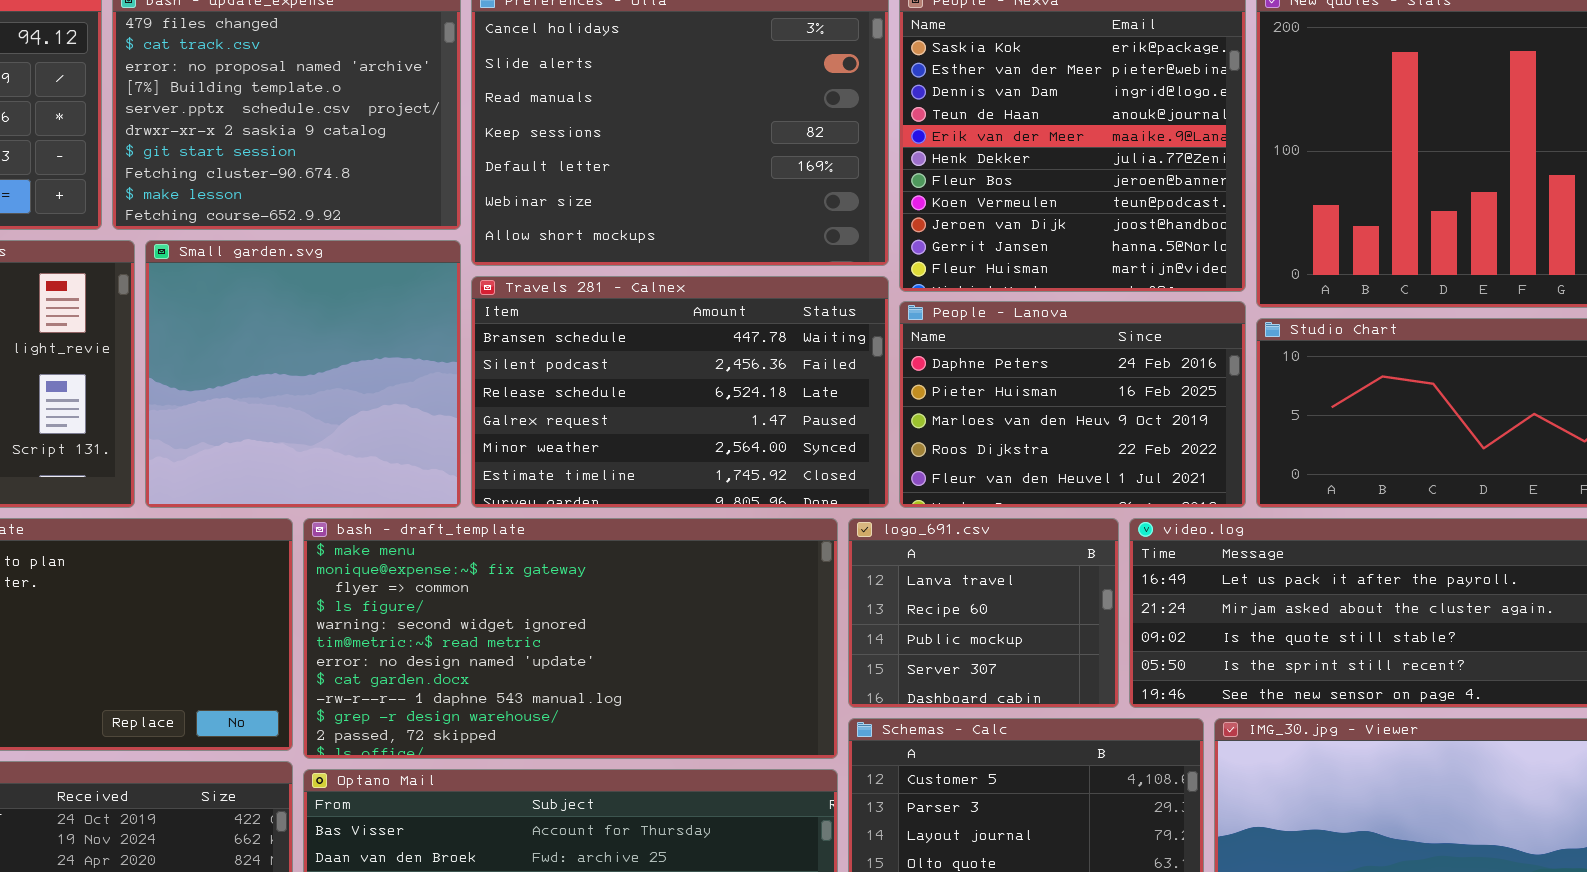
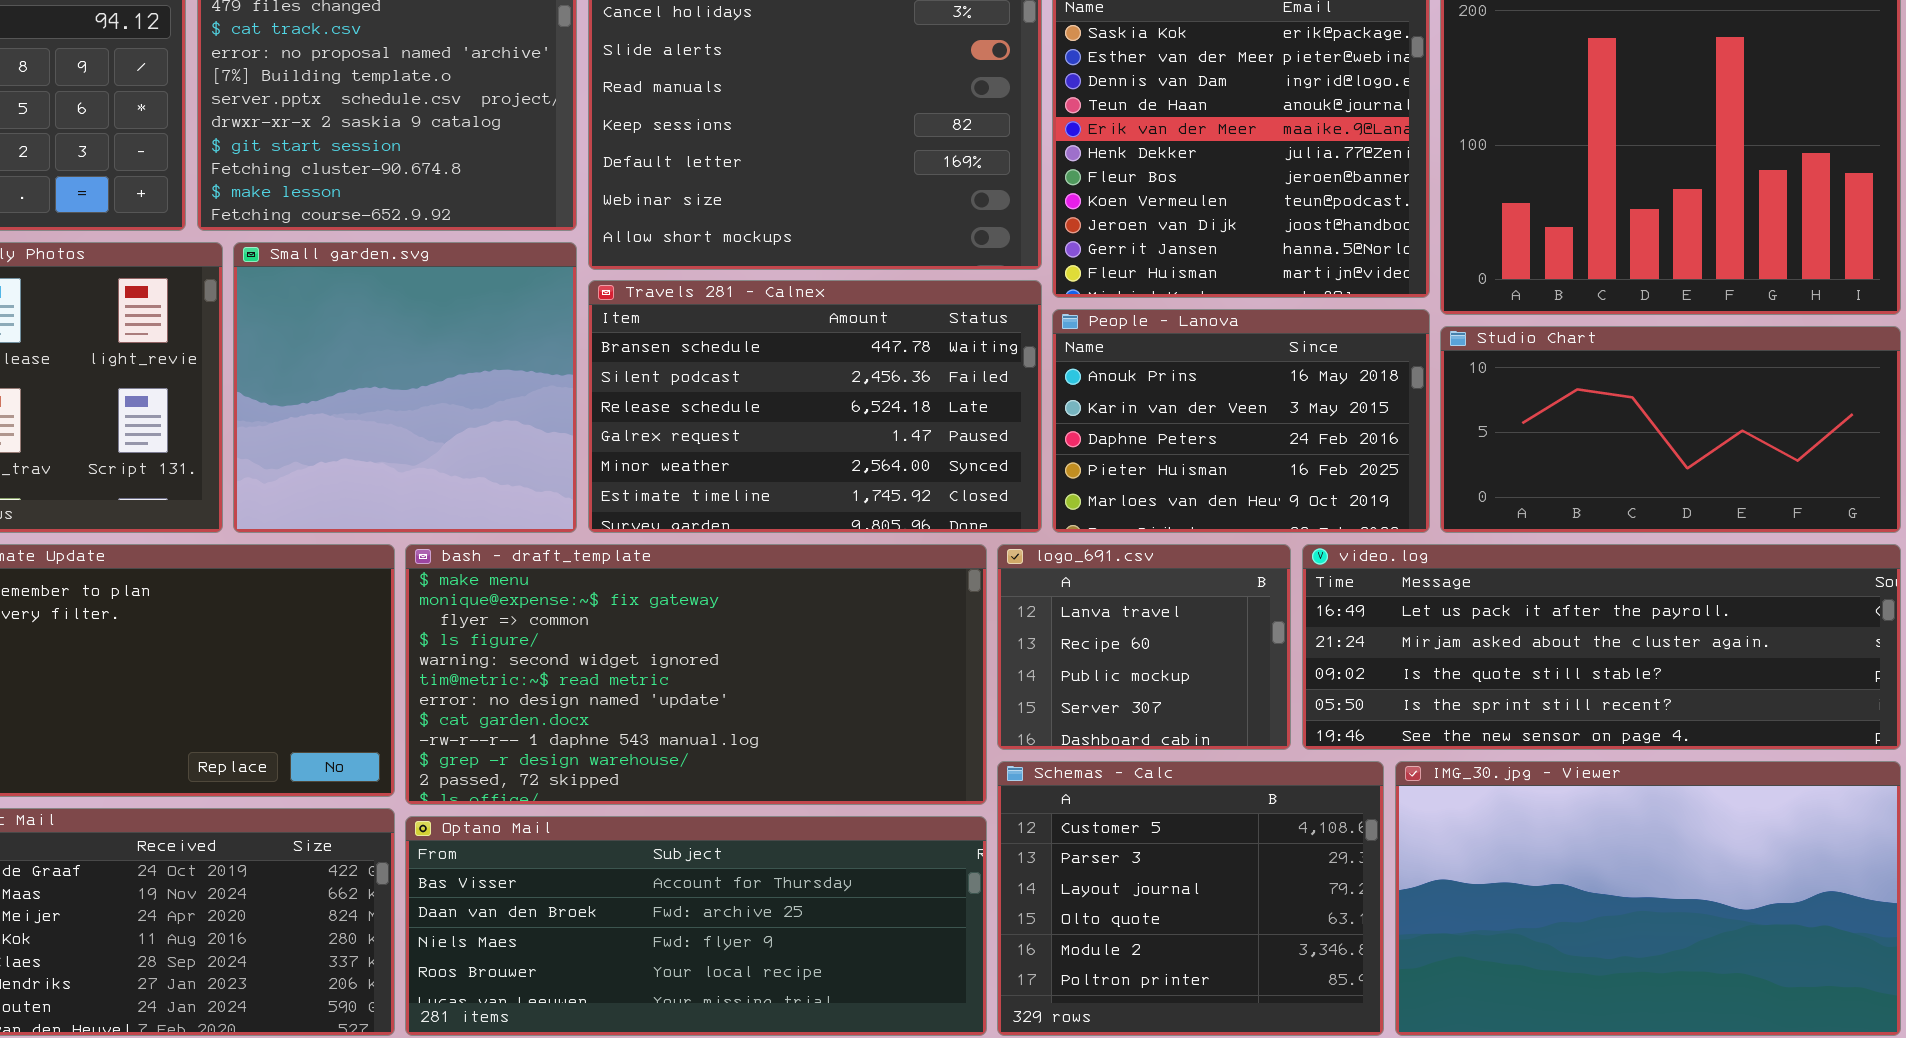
People - Lanova: [899,301,1246,508] -> [1052,309,1430,533], scrolled up 2 rows

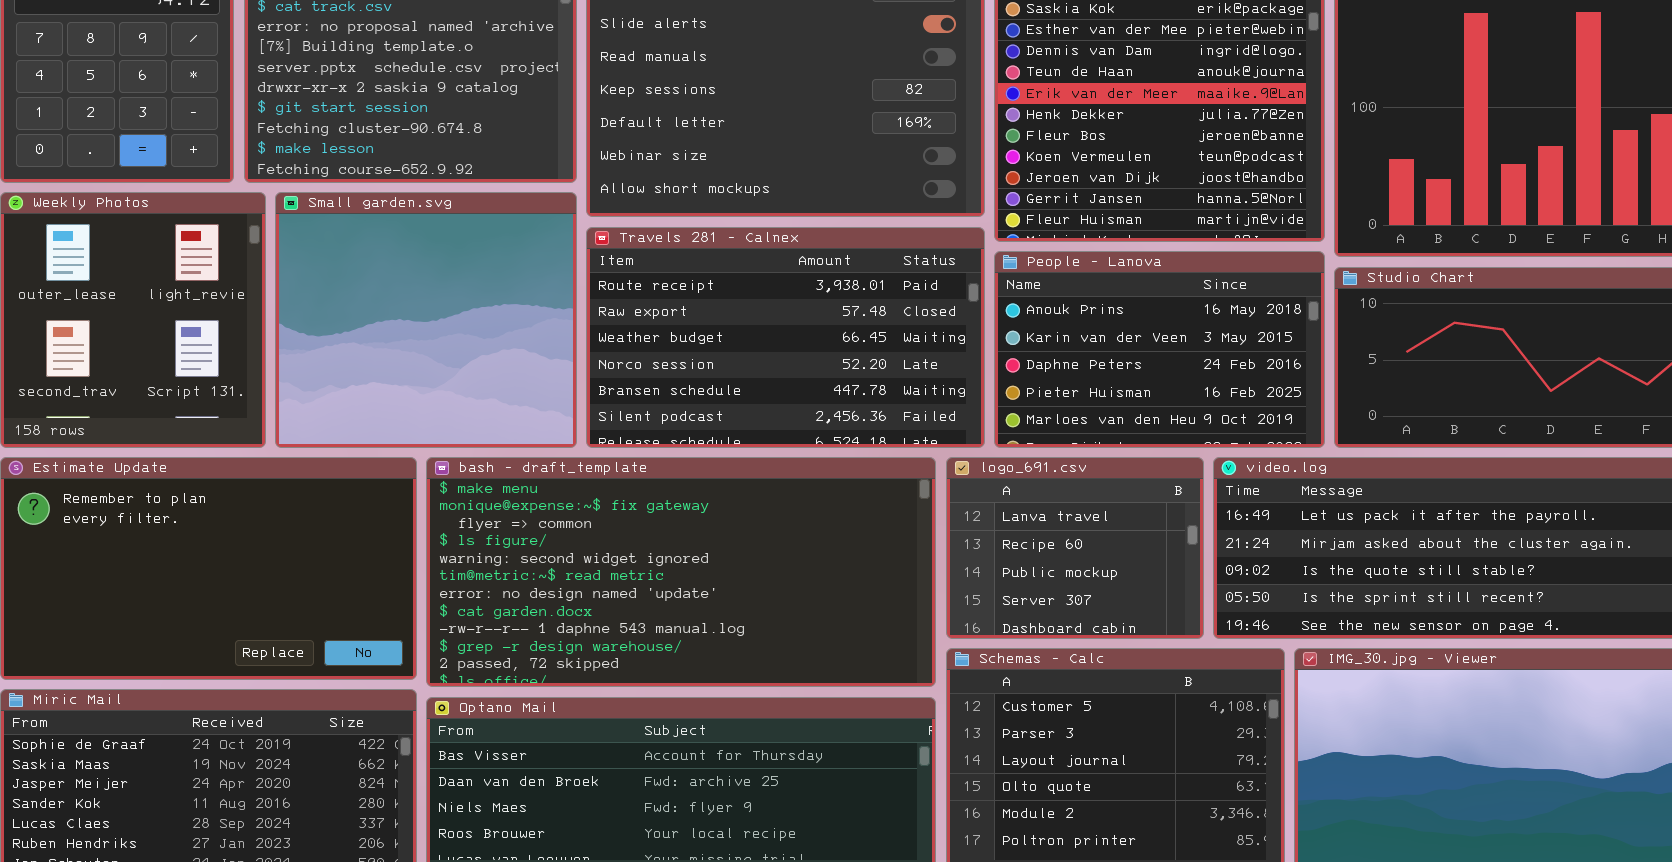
Travels 281 - Calnex: [588,280,1042,533] -> [586,227,985,448], scrolled up 4 rows

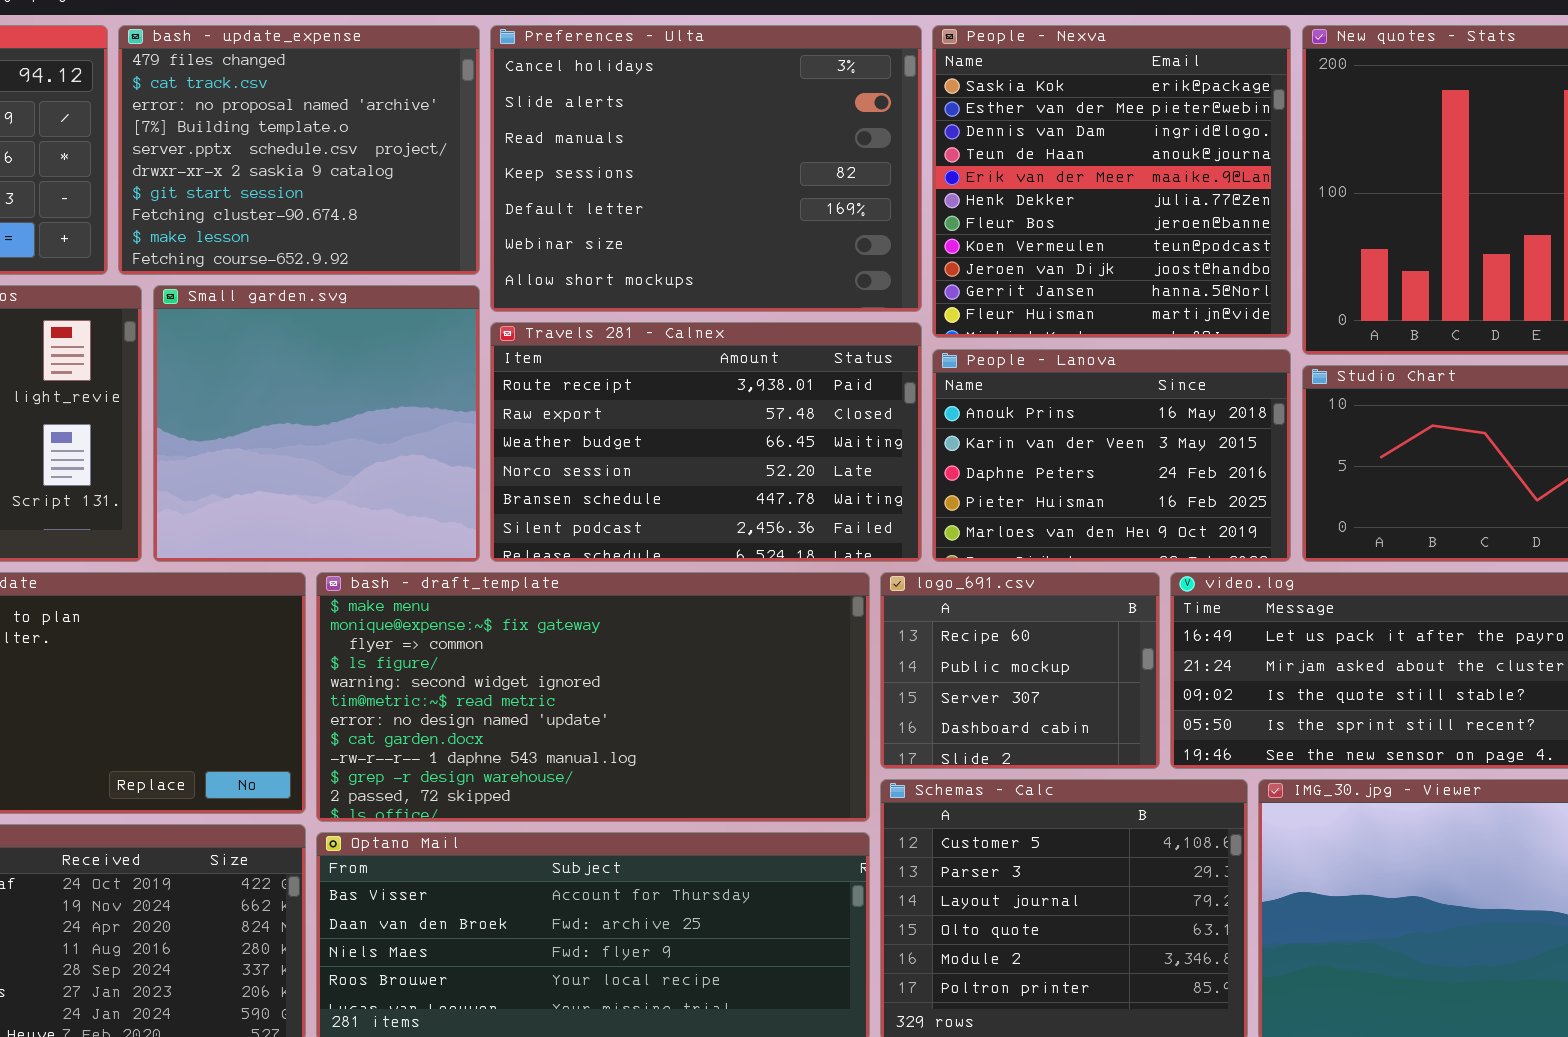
logo_691.csv: [946,457,1204,639] -> [880,572,1160,769], scrolled down 1 row

